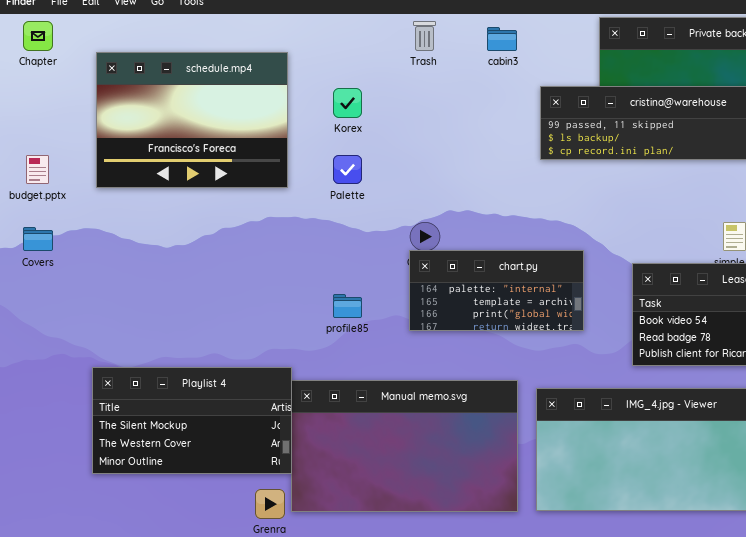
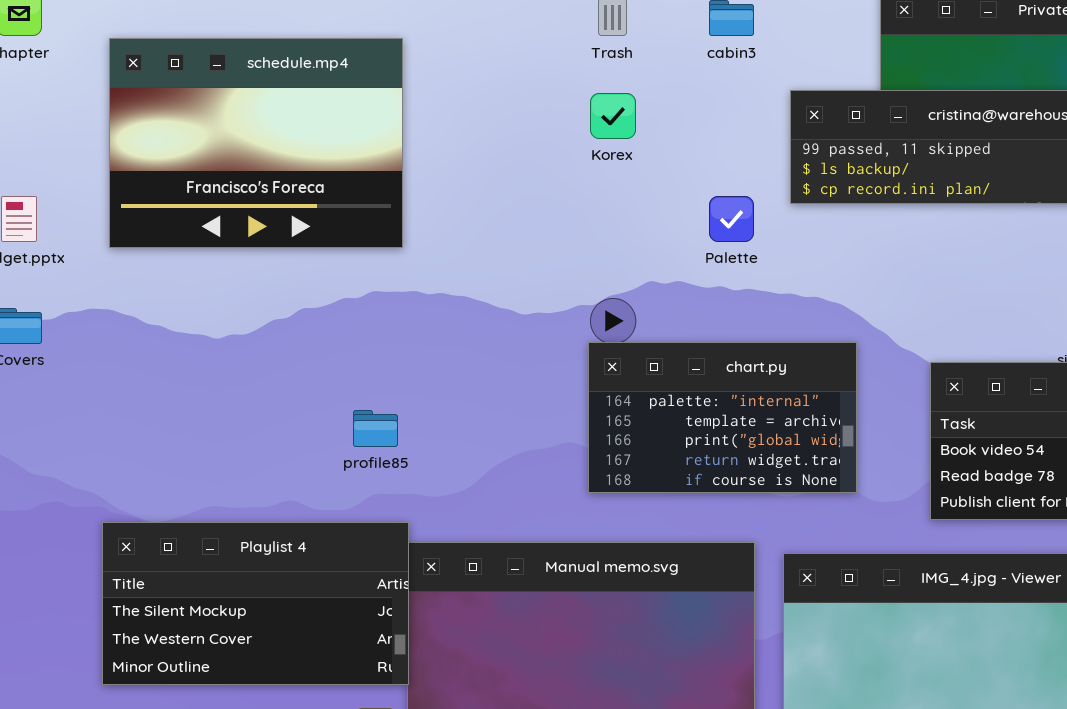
Korex: [333,88,362,118] -> [590,93,636,139], moved
Palette: [333,155,362,184] -> [709,196,754,242], moved
chart.py: [409,250,584,331] -> [588,342,857,493], resized
profile85: [333,294,362,318] -> [353,410,398,447], moved

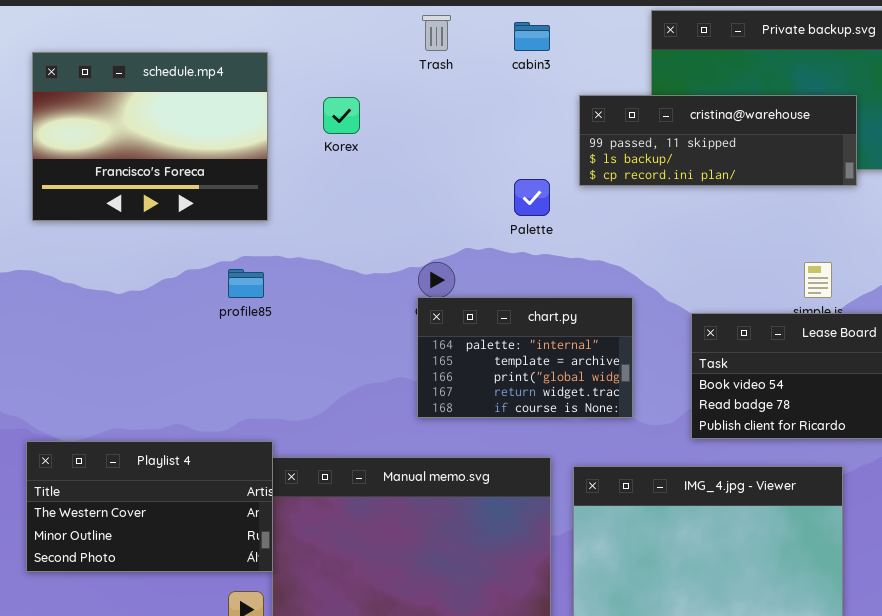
Korex: [590,93,636,139] -> [323,97,360,134], moved
profile85: [353,410,398,447] -> [228,269,264,298], moved
Playlist 4: [102,522,409,685] -> [26,441,273,572], scrolled down 1 row

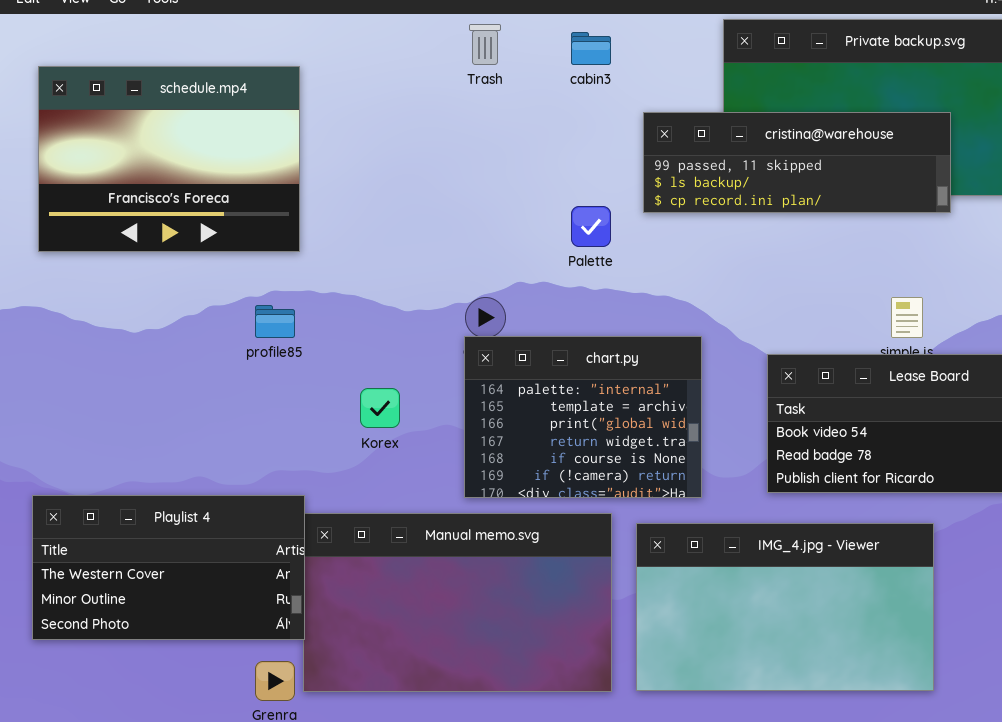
Korex: [323,97,360,134] -> [360,388,400,428], moved
chart.py: [417,297,633,418] -> [464,336,702,498], resized

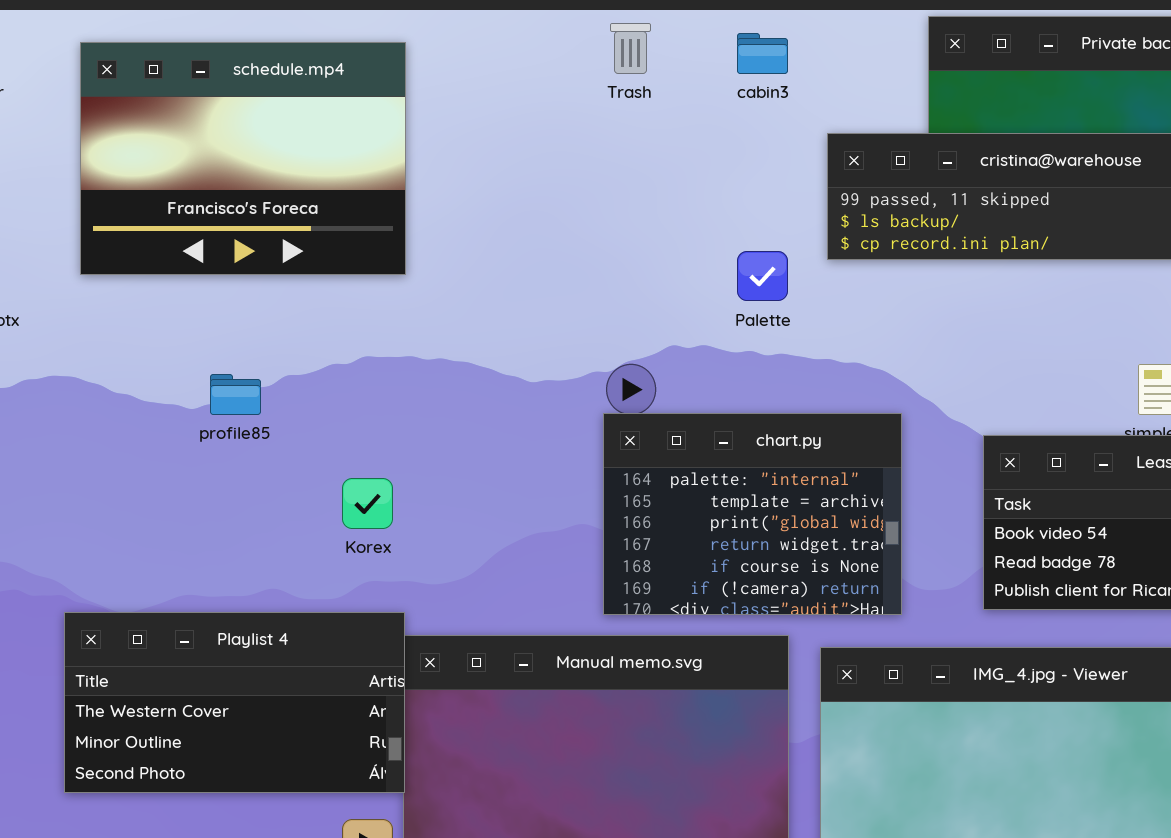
schedule.mp4: [38,66,300,252] -> [80,42,406,275], moved
profile85: [255,305,295,338] -> [210,374,261,415], moved
Korex: [360,388,400,428] -> [342,478,393,529], moved

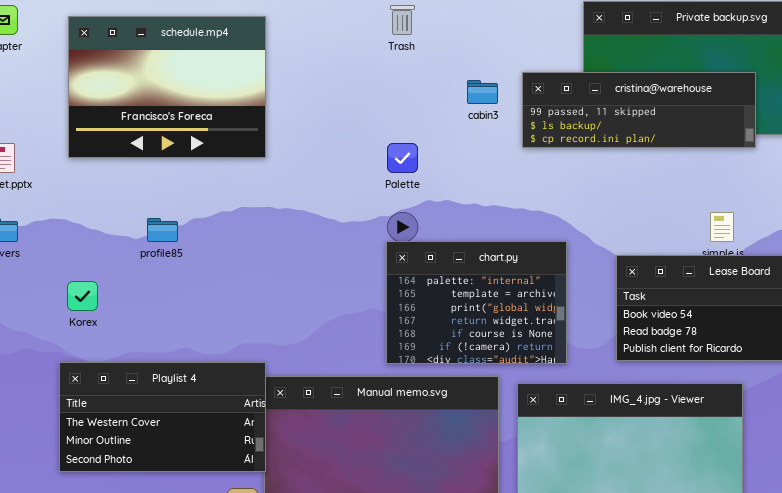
cabin3: [737,33,788,74] -> [467,80,498,104], moved
Palette: [737,251,788,301] -> [387,143,418,173], moved
Korex: [342,478,393,529] -> [67,281,98,311], moved

